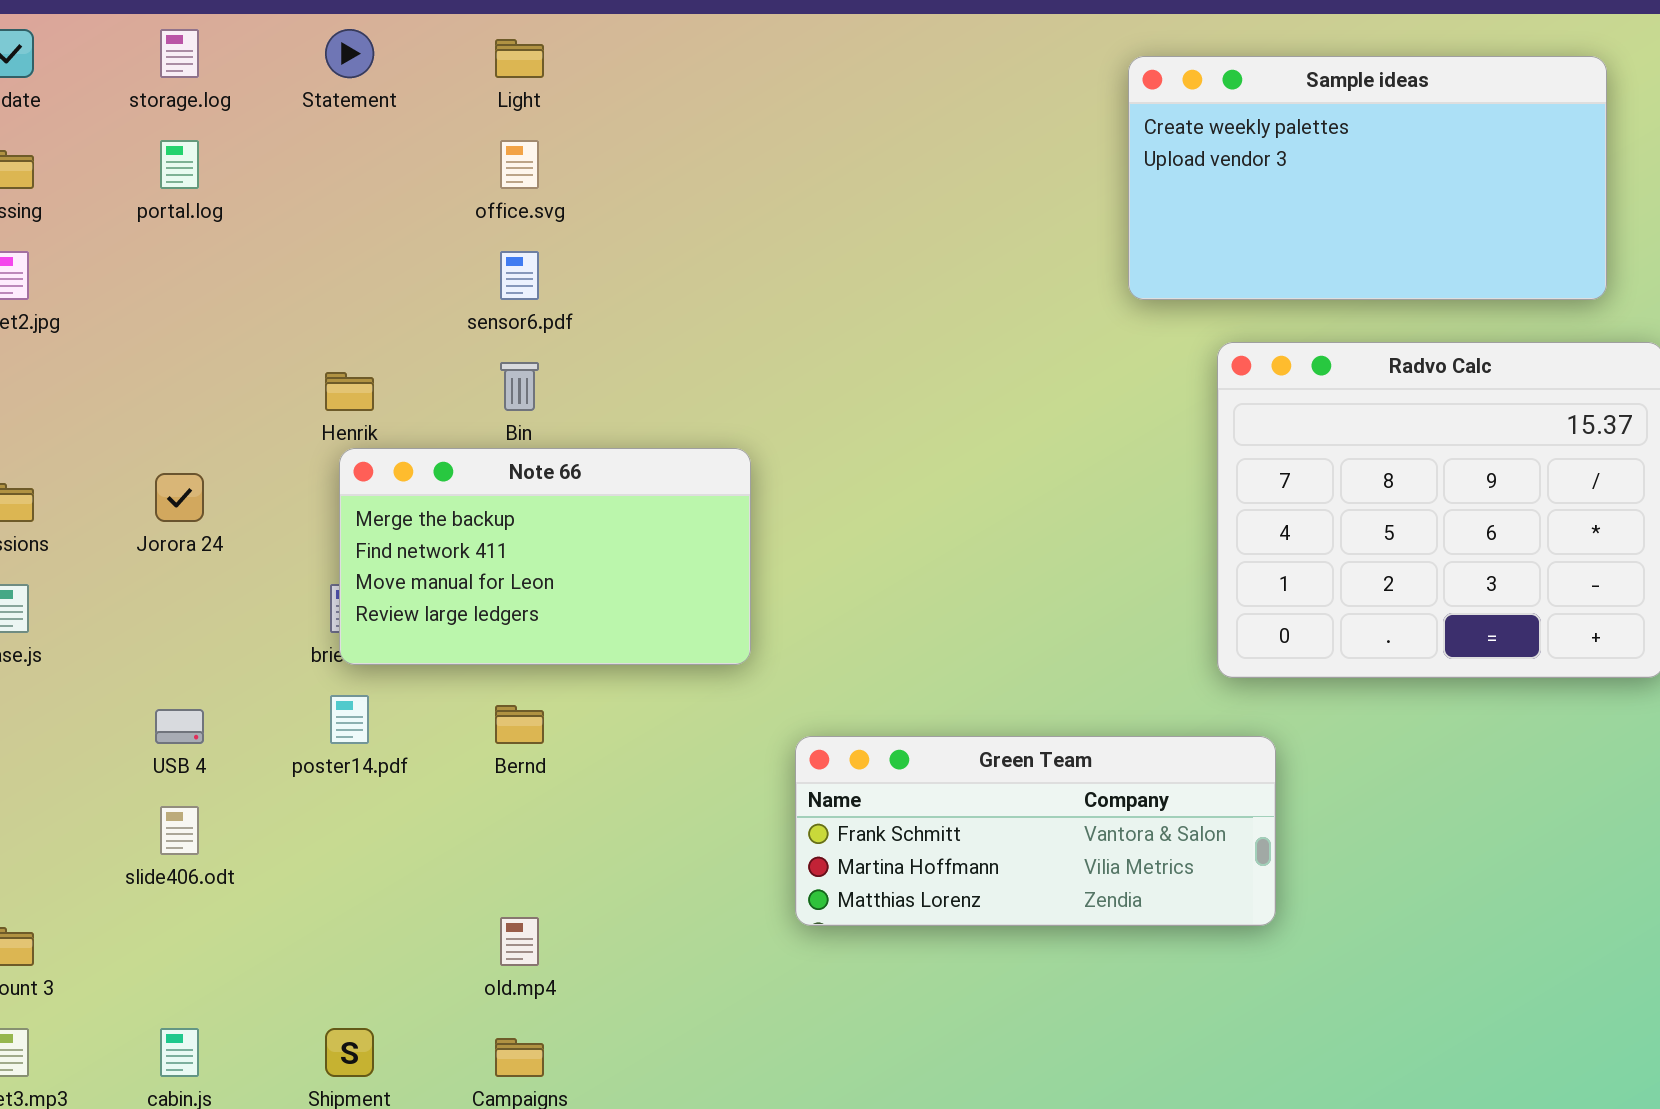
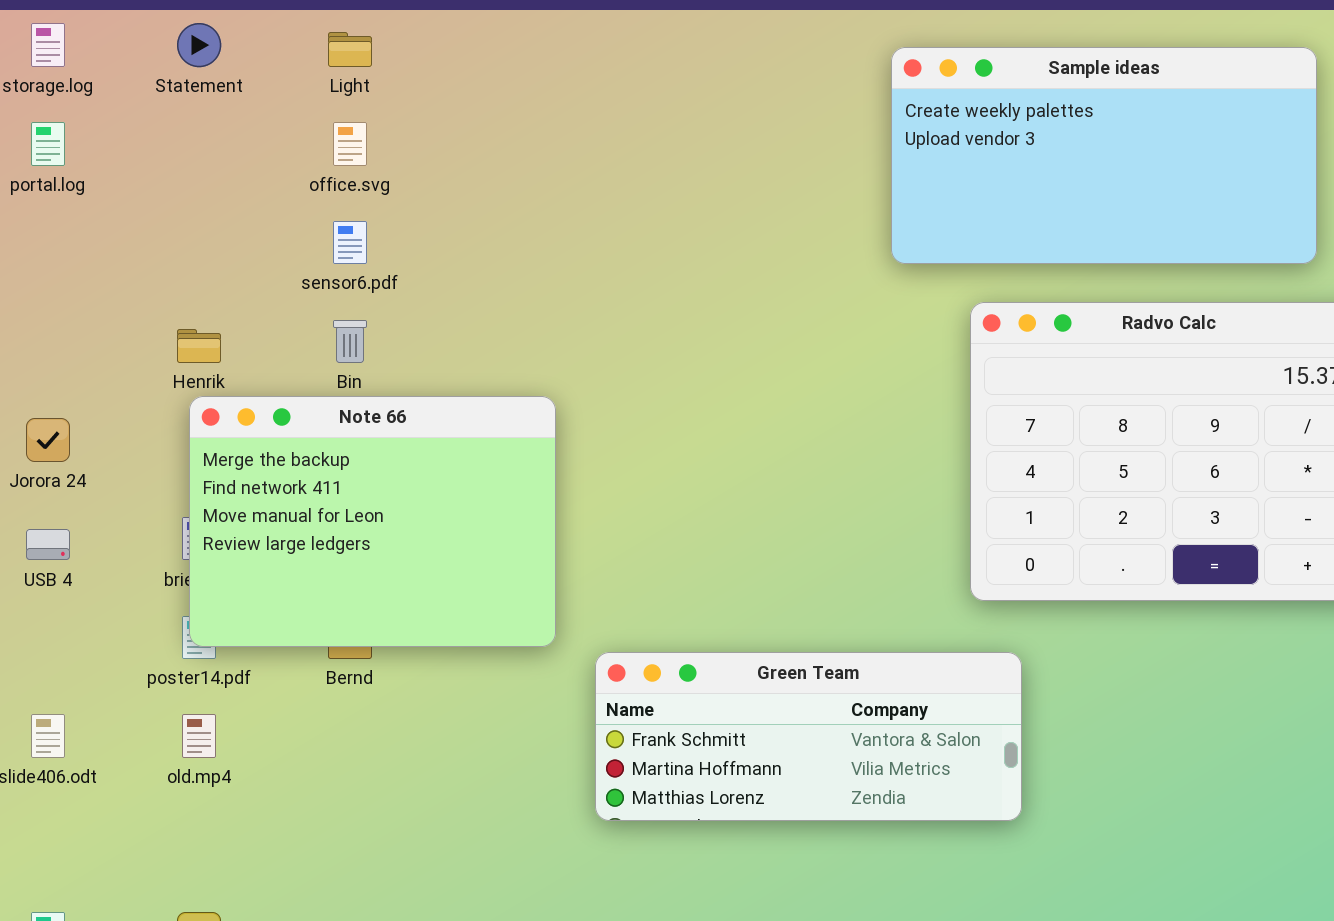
Note 66: [339,448,751,665] -> [189,396,556,647], resized
USB 4: [155,709,204,744] -> [26,529,70,560], moved
old.mp4: [500,917,539,966] -> [182,714,216,758], moved

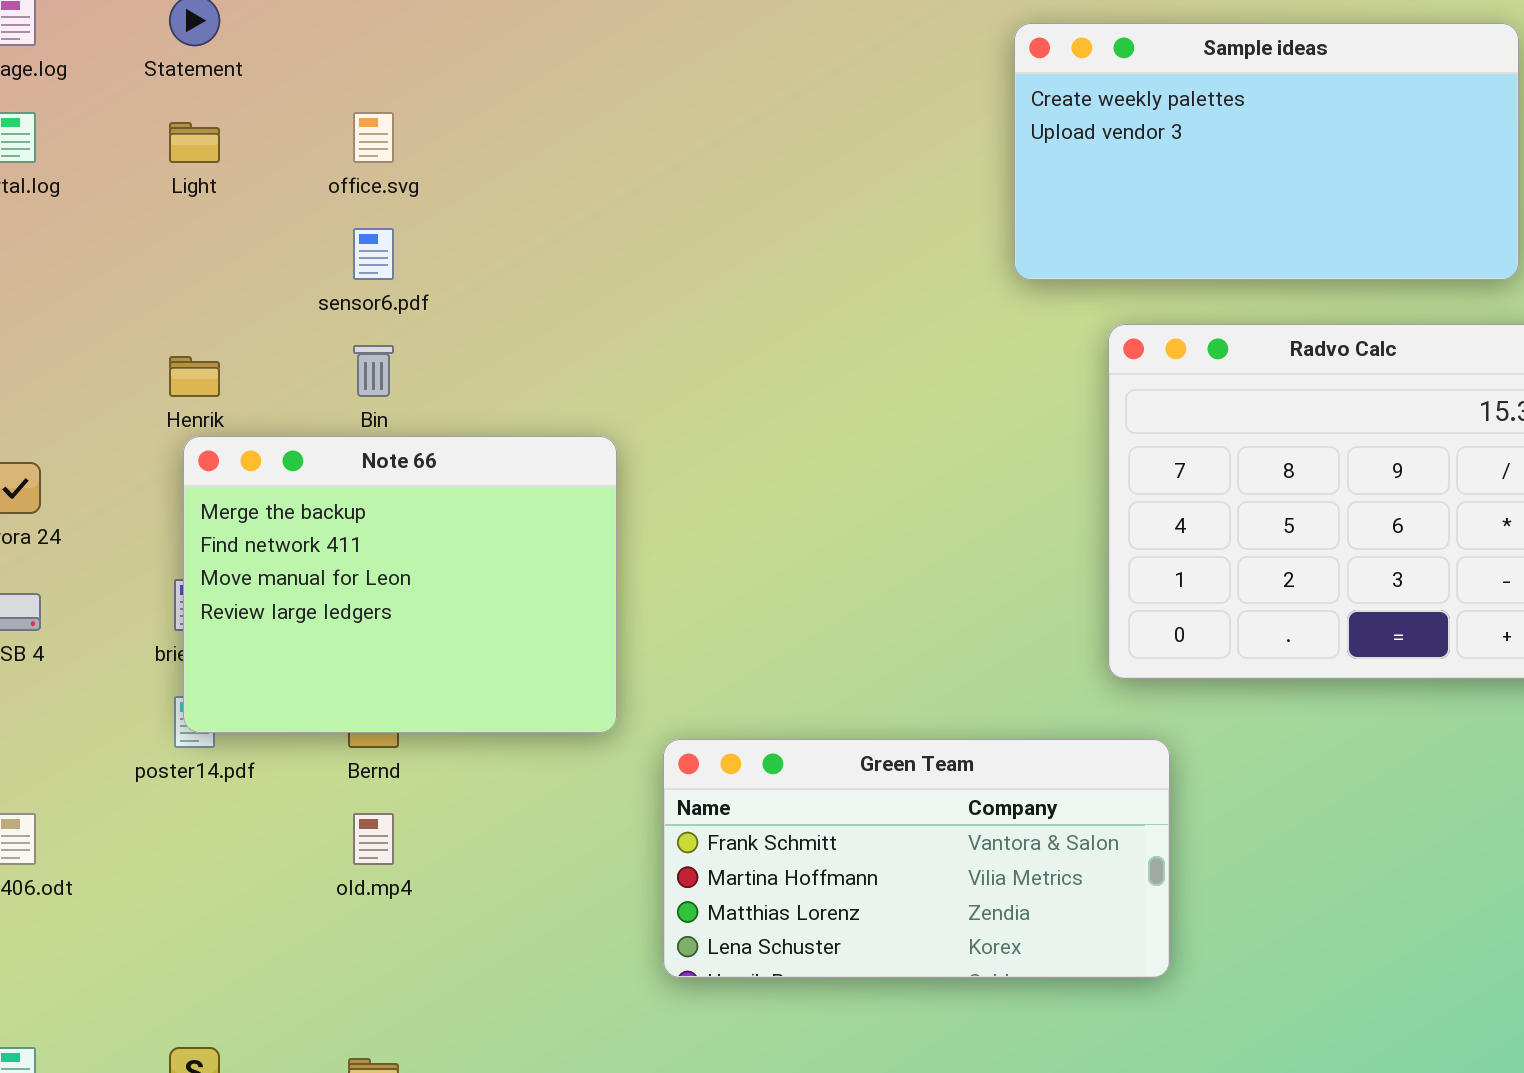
Light: [328,32,372,67] -> [169,122,220,163], moved
Green Team: [595,652,1022,821] -> [663,739,1170,978], resized
old.mp4: [182,714,216,758] -> [353,813,394,865], moved

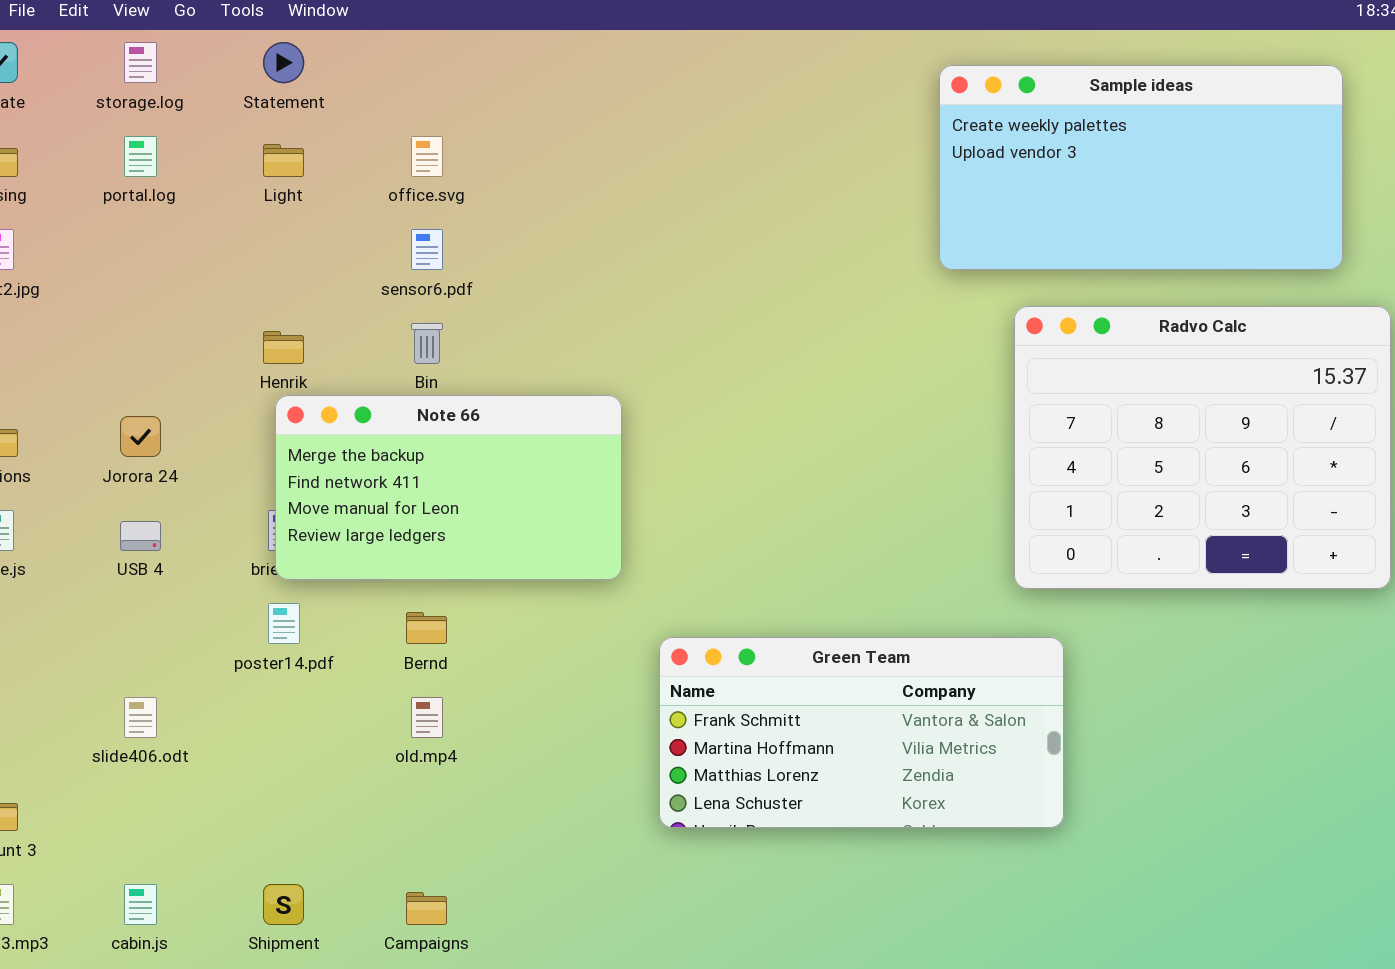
Note 66: [183,436,617,733] -> [275,395,622,580], resized

